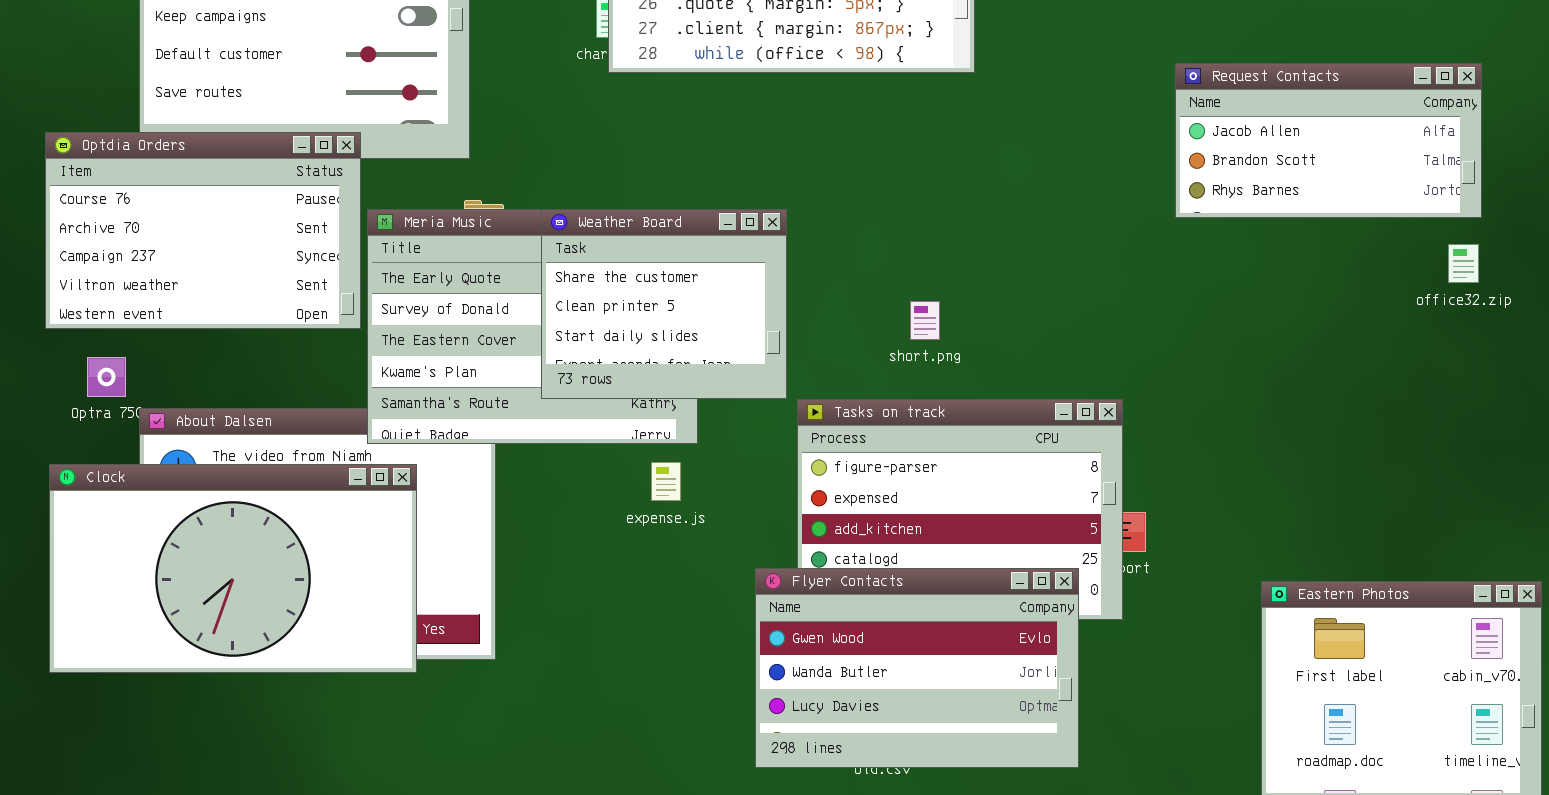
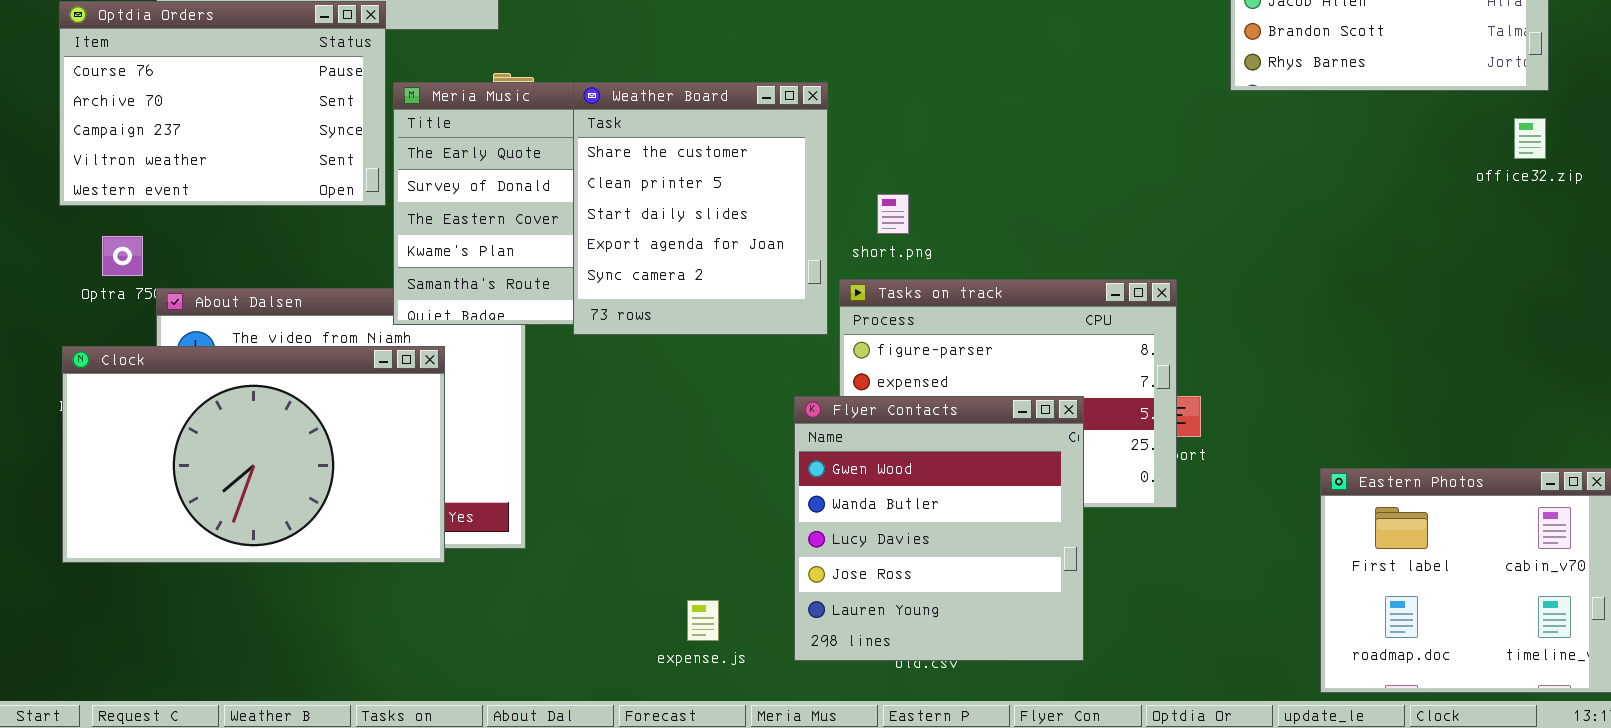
Weather Board: [541,209,787,399] -> [573,82,828,335], resized
short.png: [910,301,940,340] -> [877,194,909,234], moved
expense.js: [651,462,681,501] -> [687,600,719,641], moved
Flyer Contacts: [755,568,1079,768] -> [794,396,1084,661], resized

